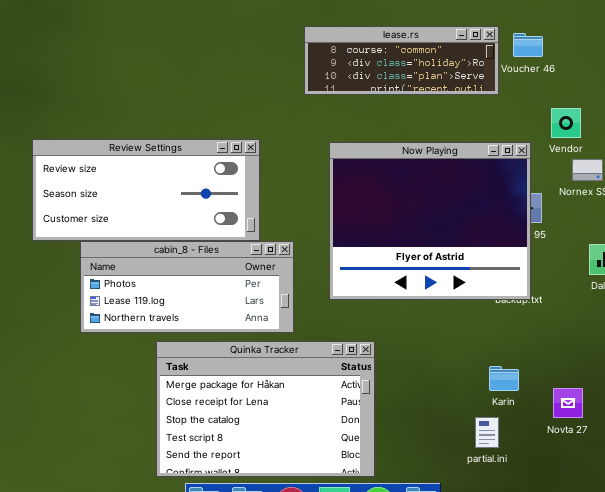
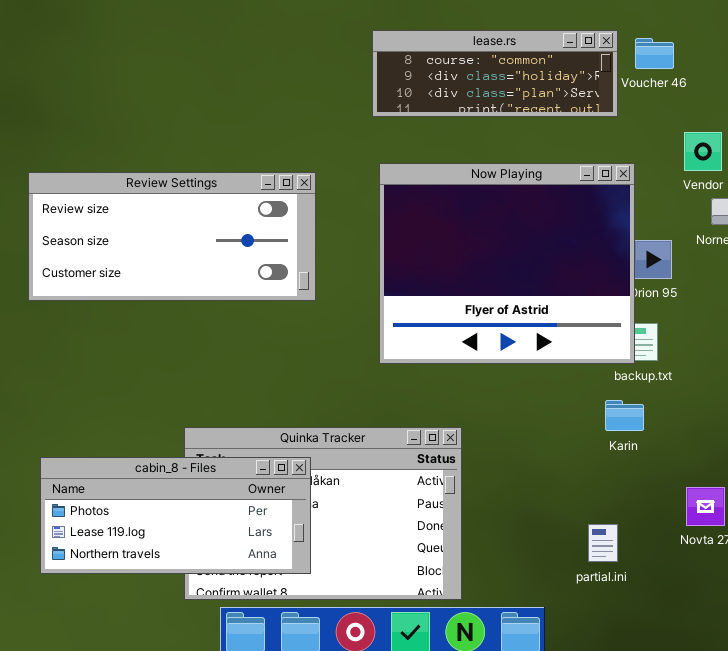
Now Playing: [329,142,531,300] -> [379,163,635,364], moved
cabin_8 - Files: [80,241,294,333] -> [40,457,311,574], moved
Karin: [489,366,519,391] -> [605,400,644,431], moved

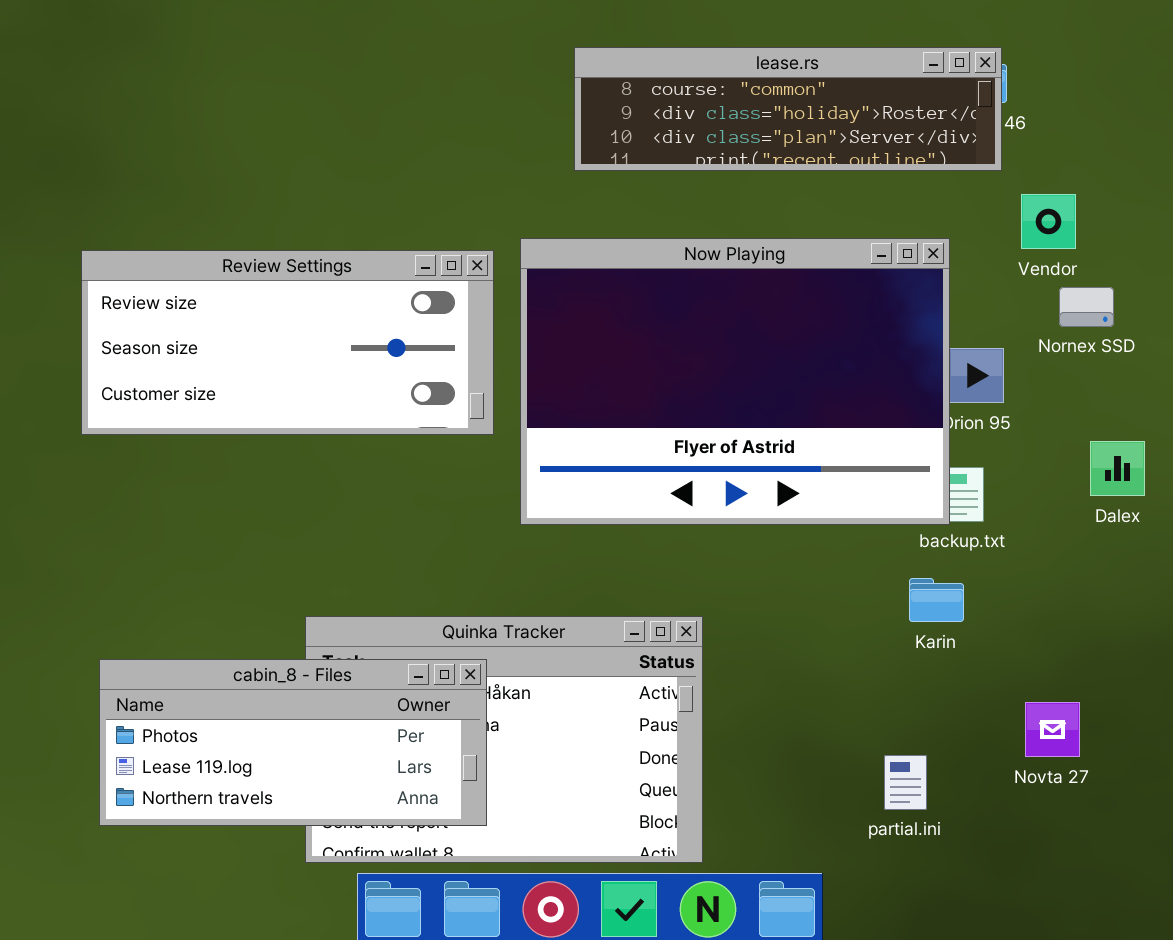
lease.rs: [372,30,618,117] -> [574,47,1002,171], resized
Now Playing: [379,163,635,364] -> [520,238,950,525], resized

